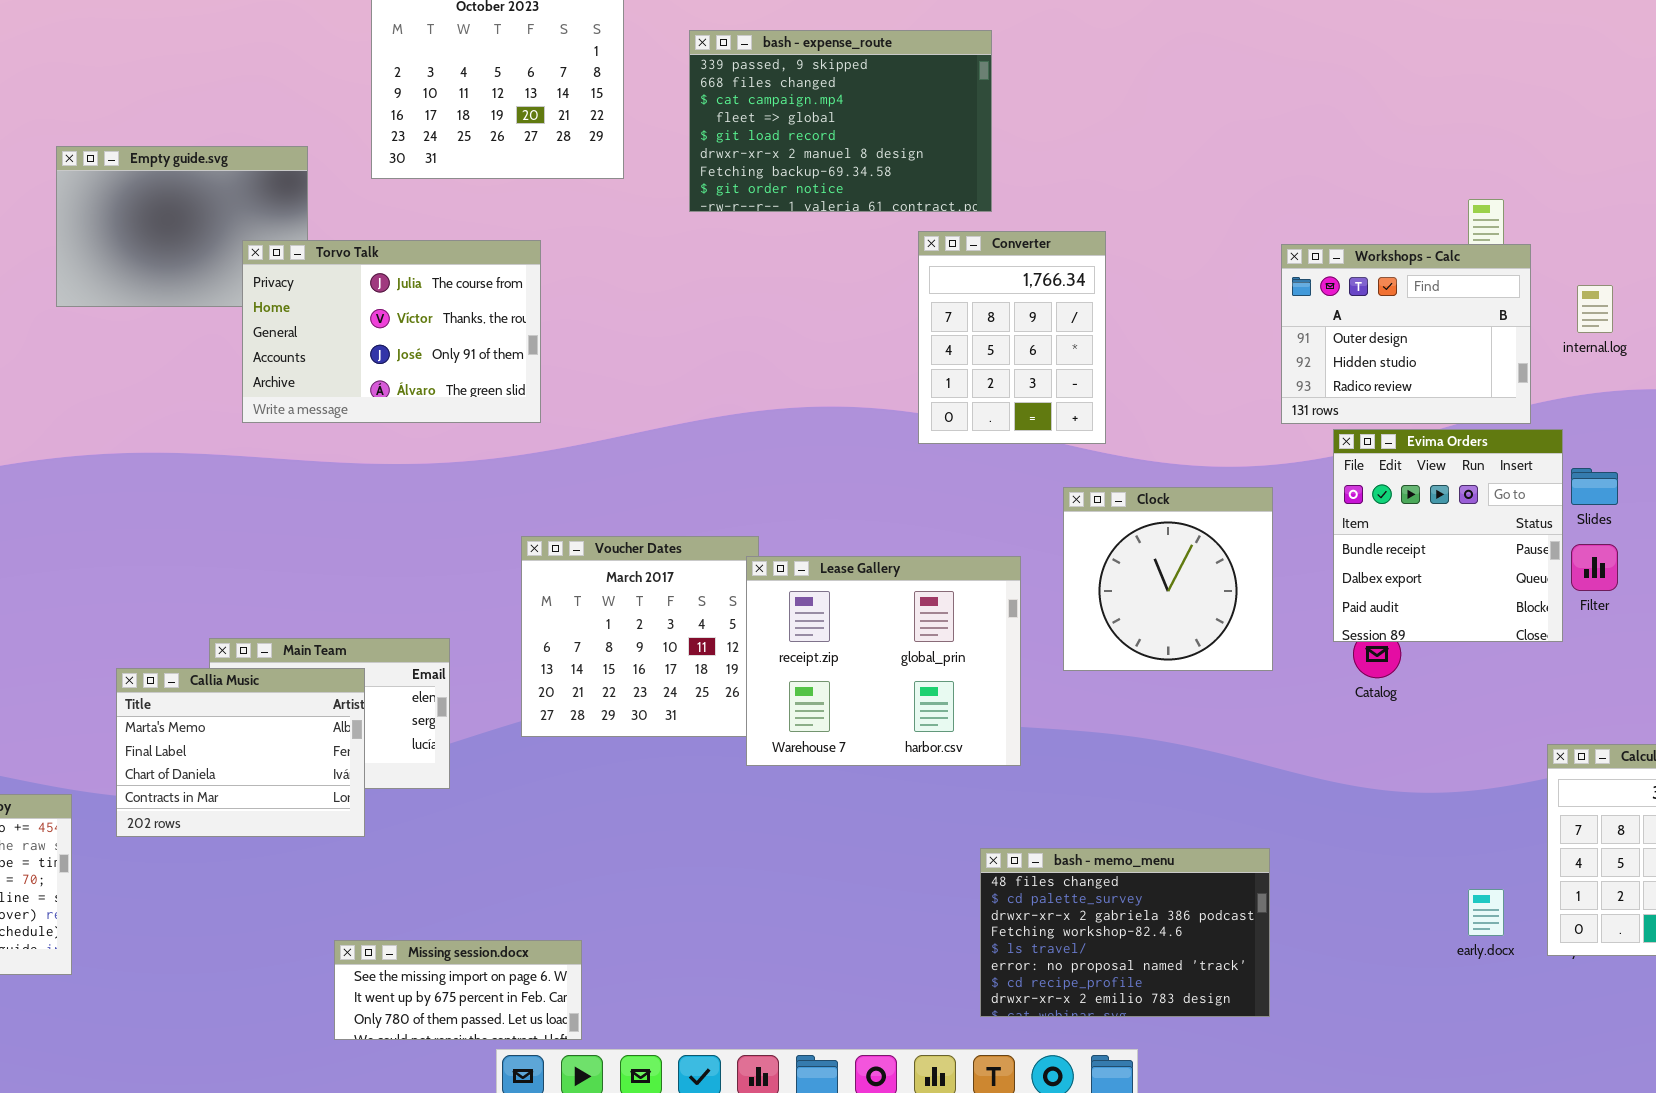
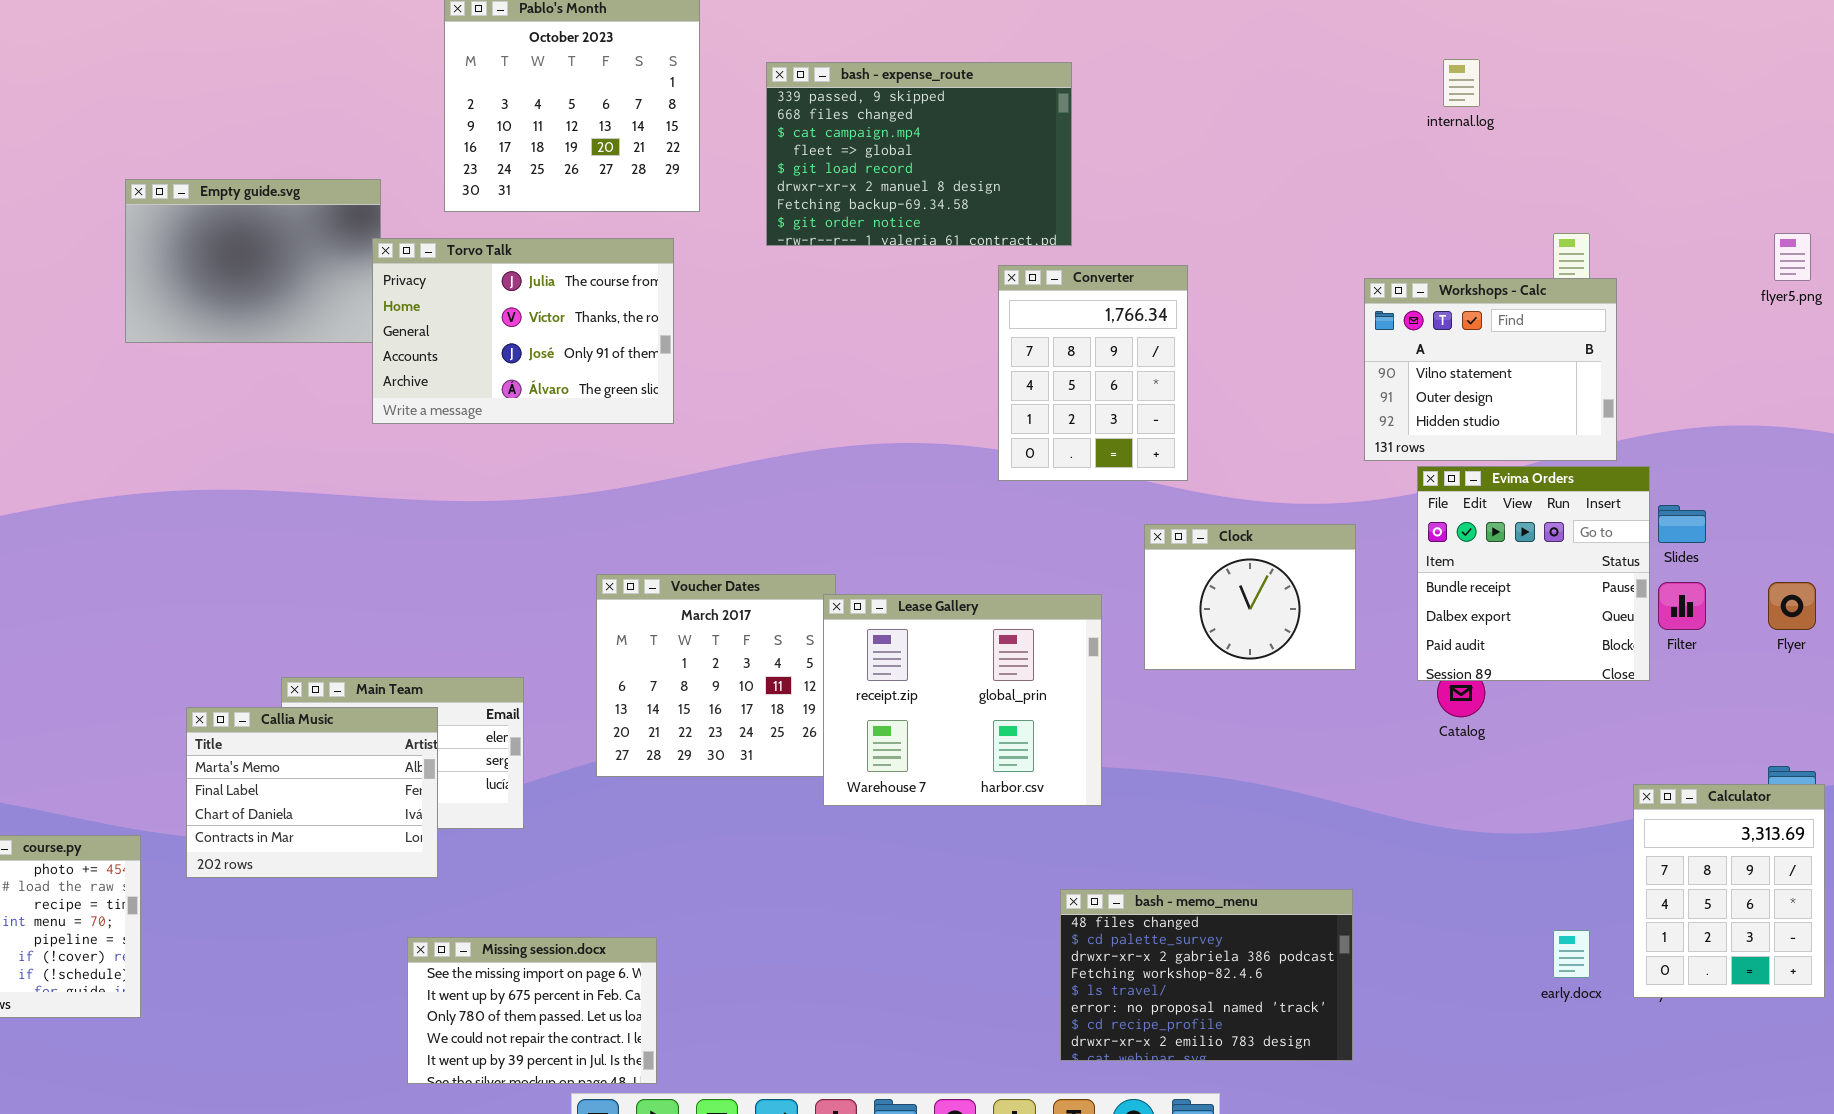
Torvo Talk: [242,240,541,423] -> [372,238,674,424], moved
Workshops - Calc: [1281,244,1531,424] -> [1364,278,1617,461], scrolled up 1 row
internal.log: [1577,285,1613,333] -> [1443,59,1480,107], moved
Clock: [1063,487,1273,671] -> [1144,524,1356,670], resized
Missing session.docx: [334,940,582,1040] -> [407,937,657,1084], resized

